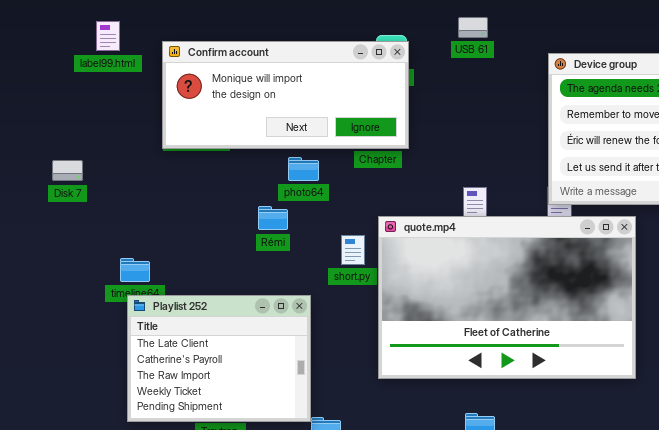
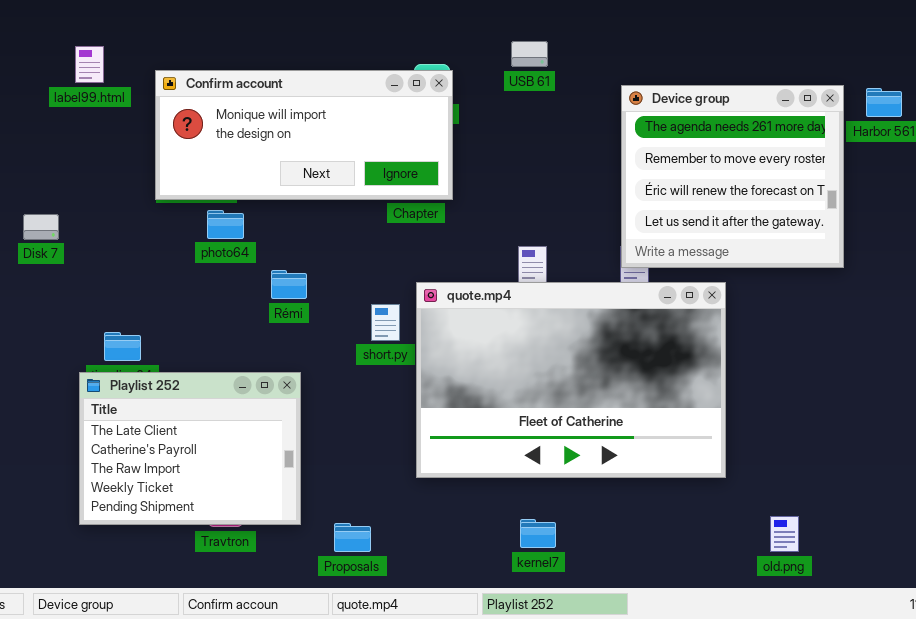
photo64: [288,157,319,181] -> [207,210,244,239], moved
Playlist 252: [127,295,311,422] -> [79,372,301,525], moved

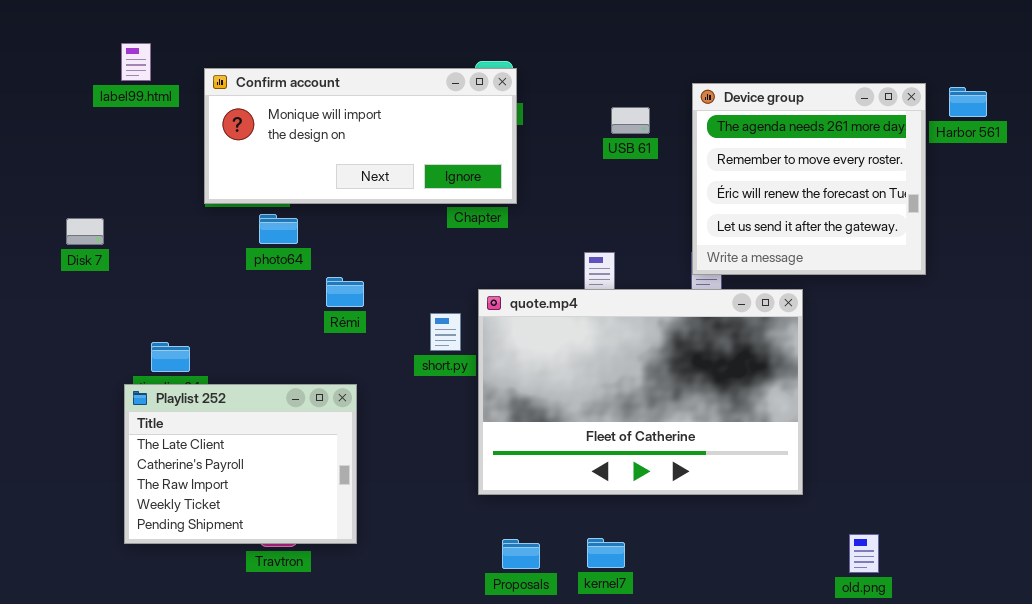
USB 61: [511,41,548,67] -> [611,107,650,134], moved
Proposals: [334,523,371,552] -> [502,539,540,569], moved

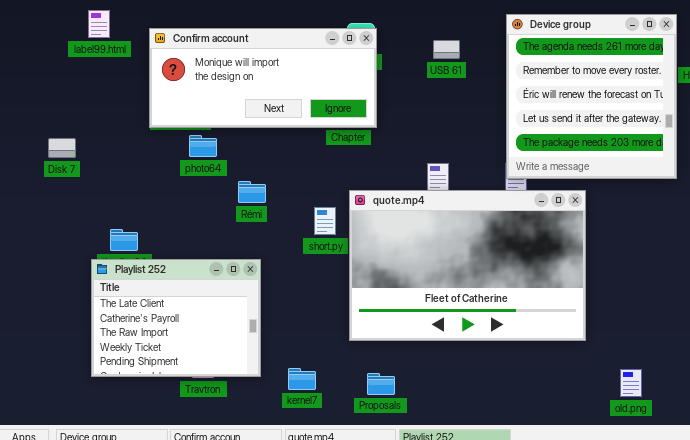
Device group: [692,83,926,275] -> [506,14,677,179], resized
USB 61: [611,107,650,134] -> [433,40,460,59], moved
kernel7: [587,538,625,568] -> [288,368,316,390], moved

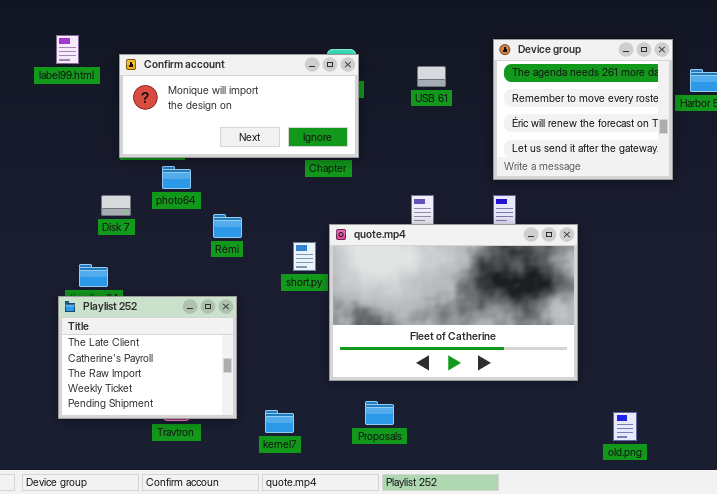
Device group: [506,14,677,179] -> [493,39,673,180], resized
Disk 7: [48,138,76,158] -> [101,195,131,216], moved
Proposals: [367,373,395,395] -> [365,401,394,425], moved

